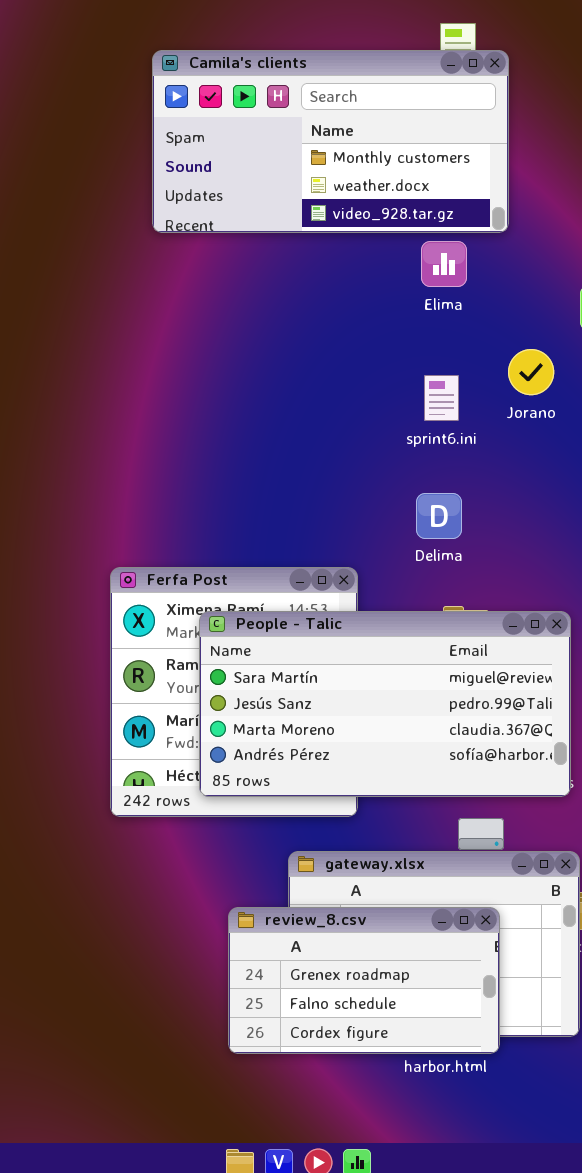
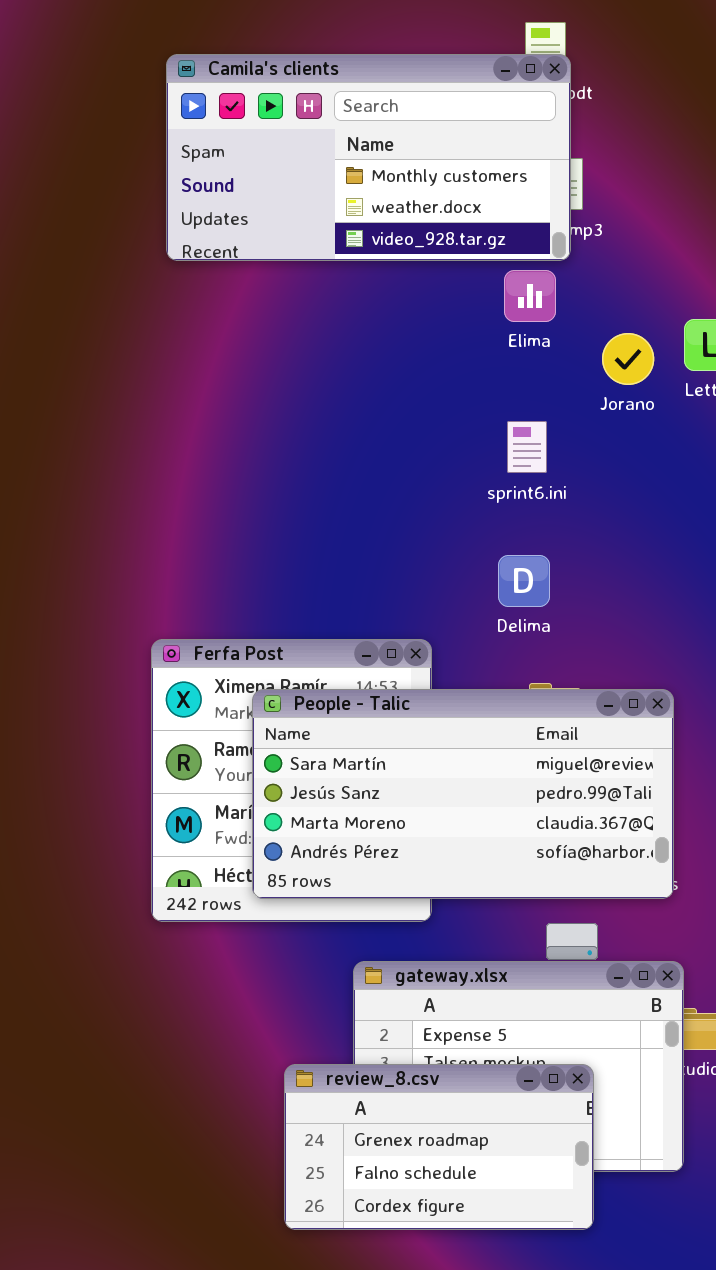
Camila's clients: [152,50,509,233] -> [166,54,571,261], moved
Jorano: [508,349,554,395] -> [602,333,654,385], moved
review_8.csv: [228,907,500,1054] -> [284,1064,594,1230], moved

